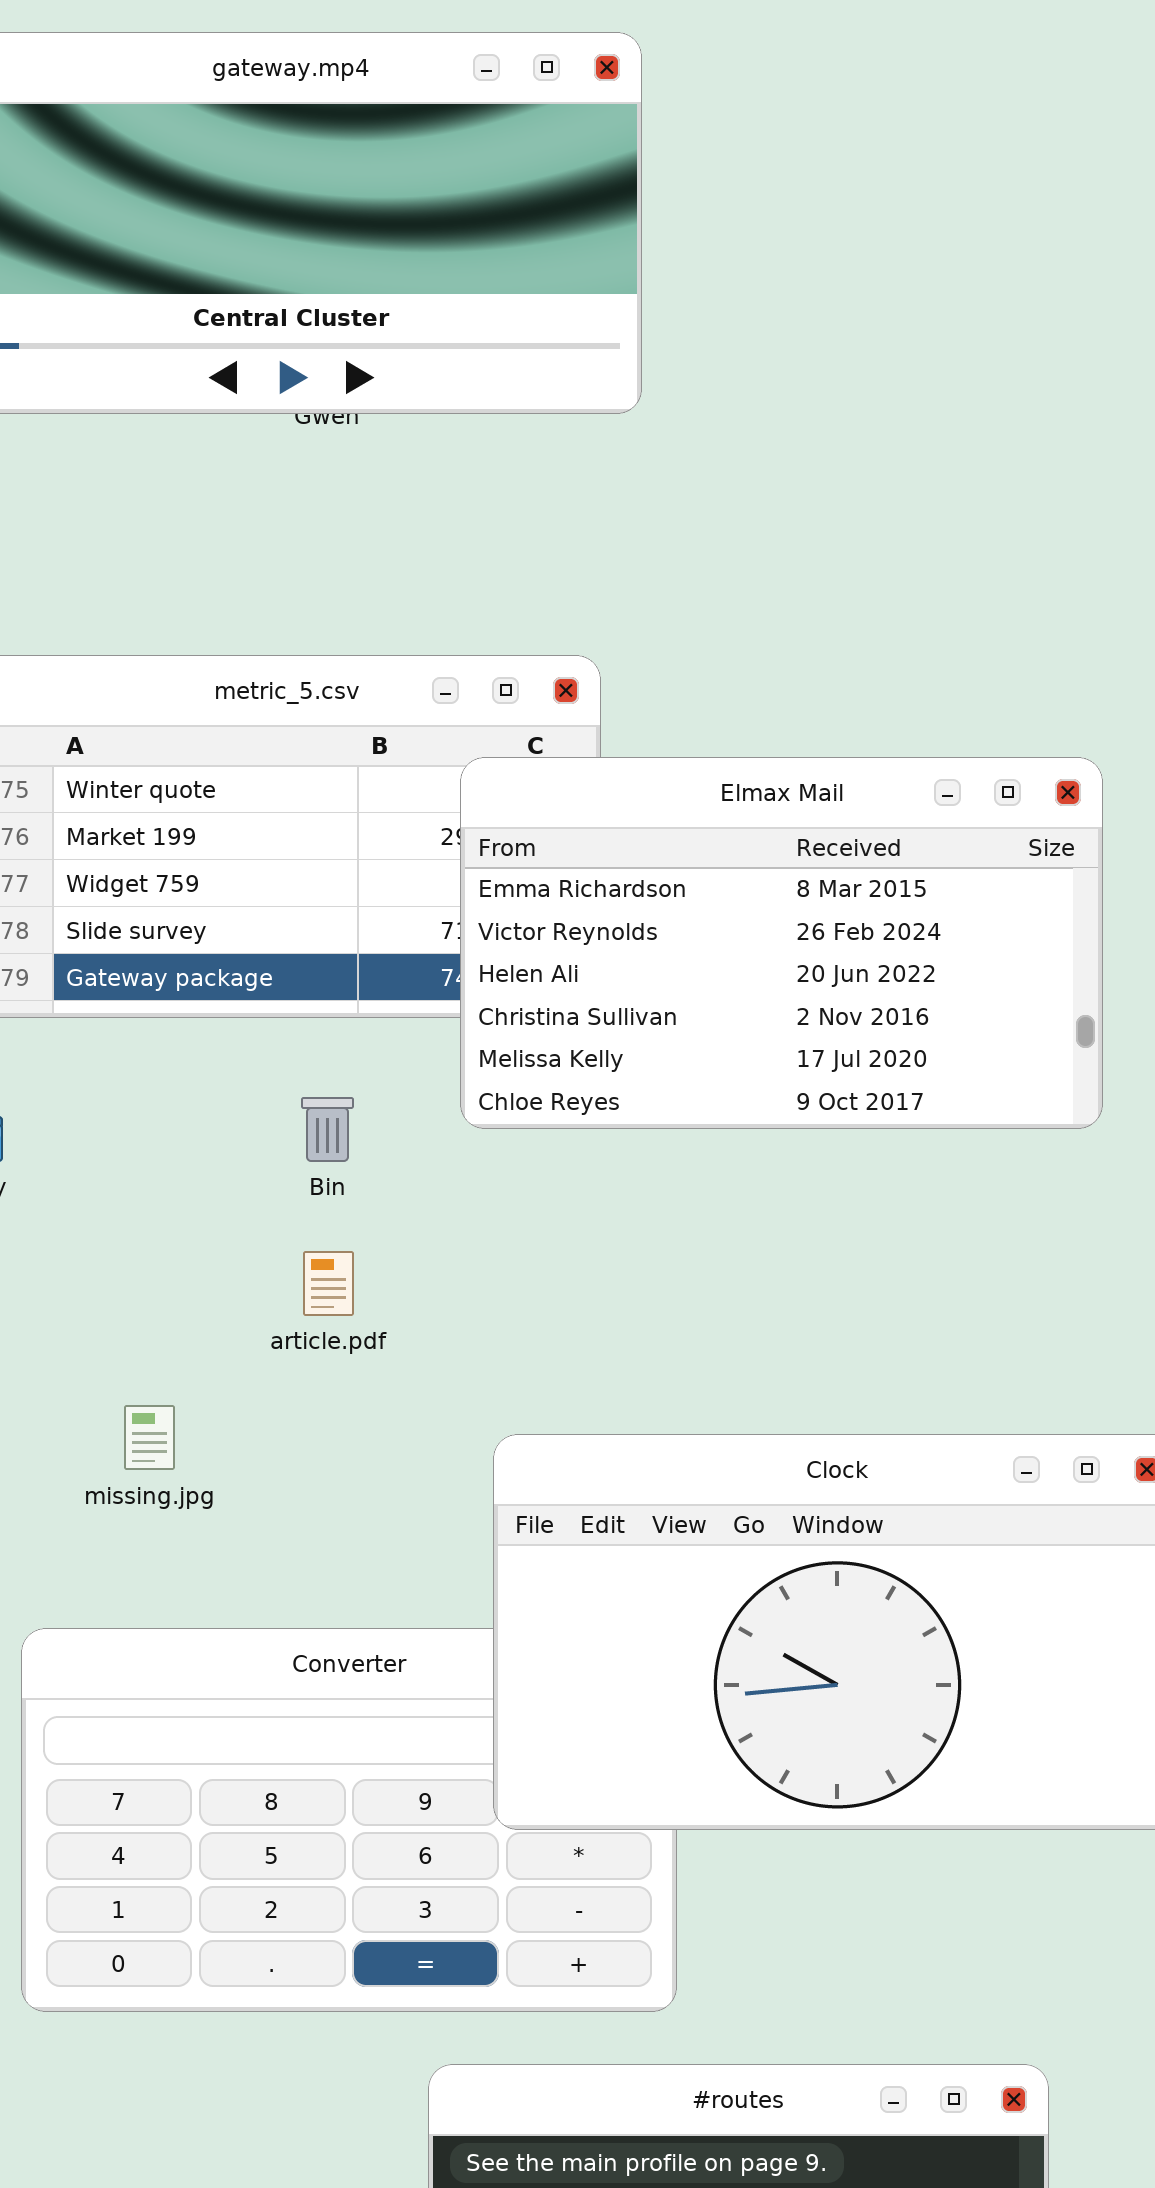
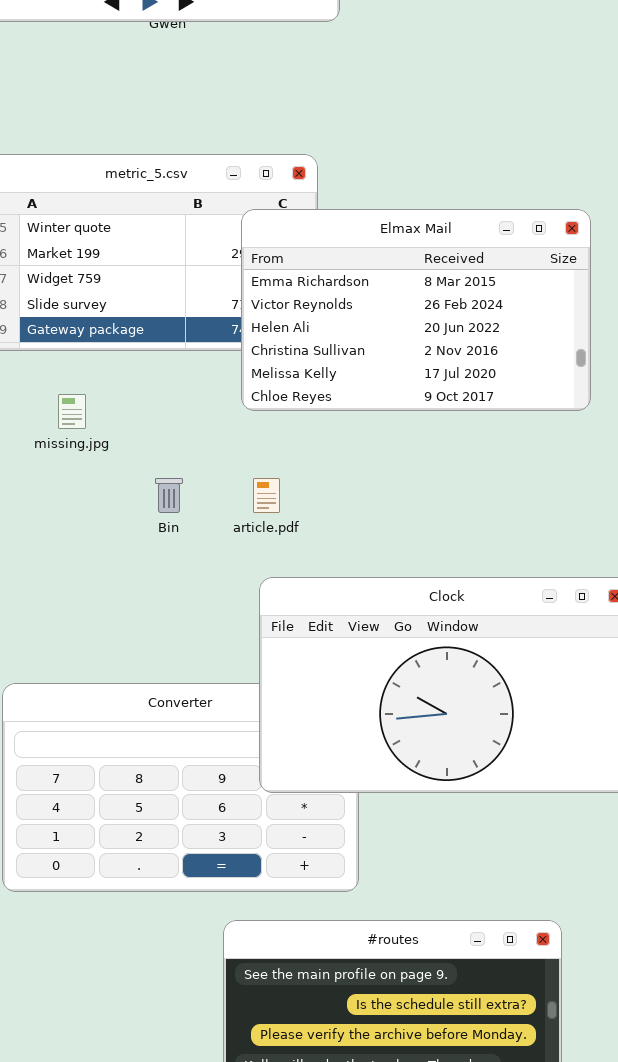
Bin: [301,1097,354,1162] -> [155,478,183,513], moved
article.pdf: [303,1251,354,1316] -> [253,478,280,513], moved
missing.jpg: [124,1405,175,1470] -> [58,394,86,429], moved

